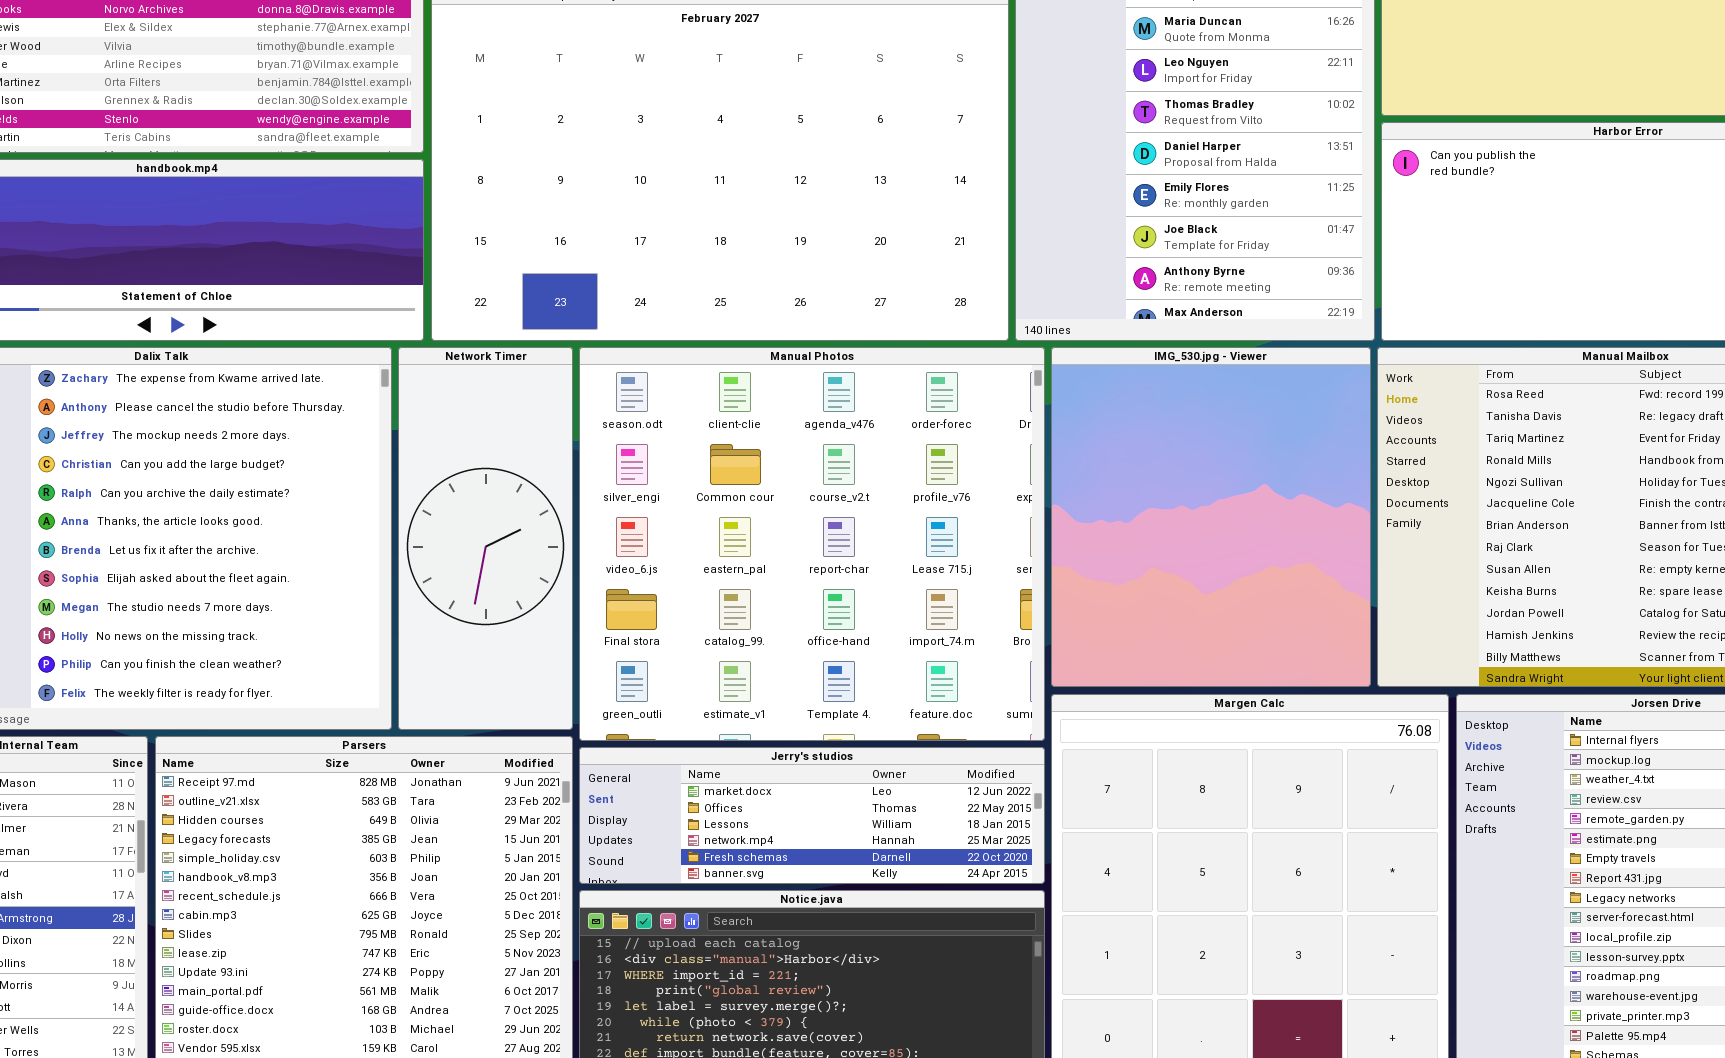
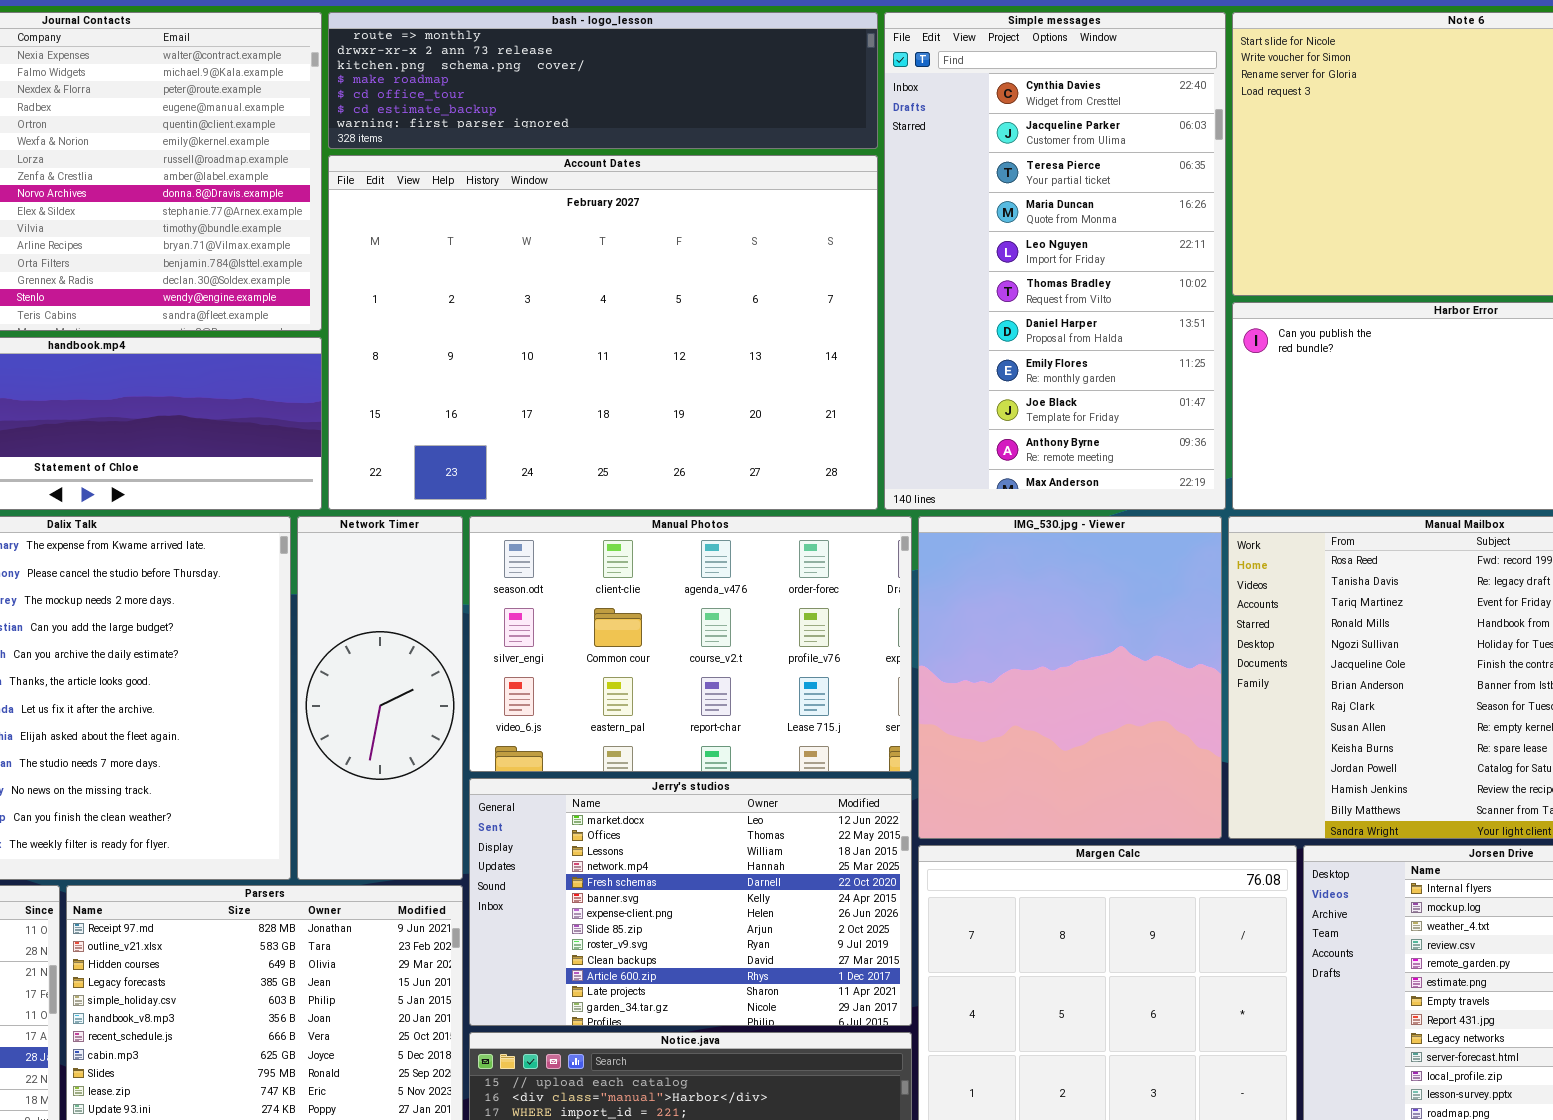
Manual Photos: [579,347,1045,741] -> [469,516,912,772], resized
Jerry's studios: [579,747,1045,884] -> [469,778,912,1026], resized

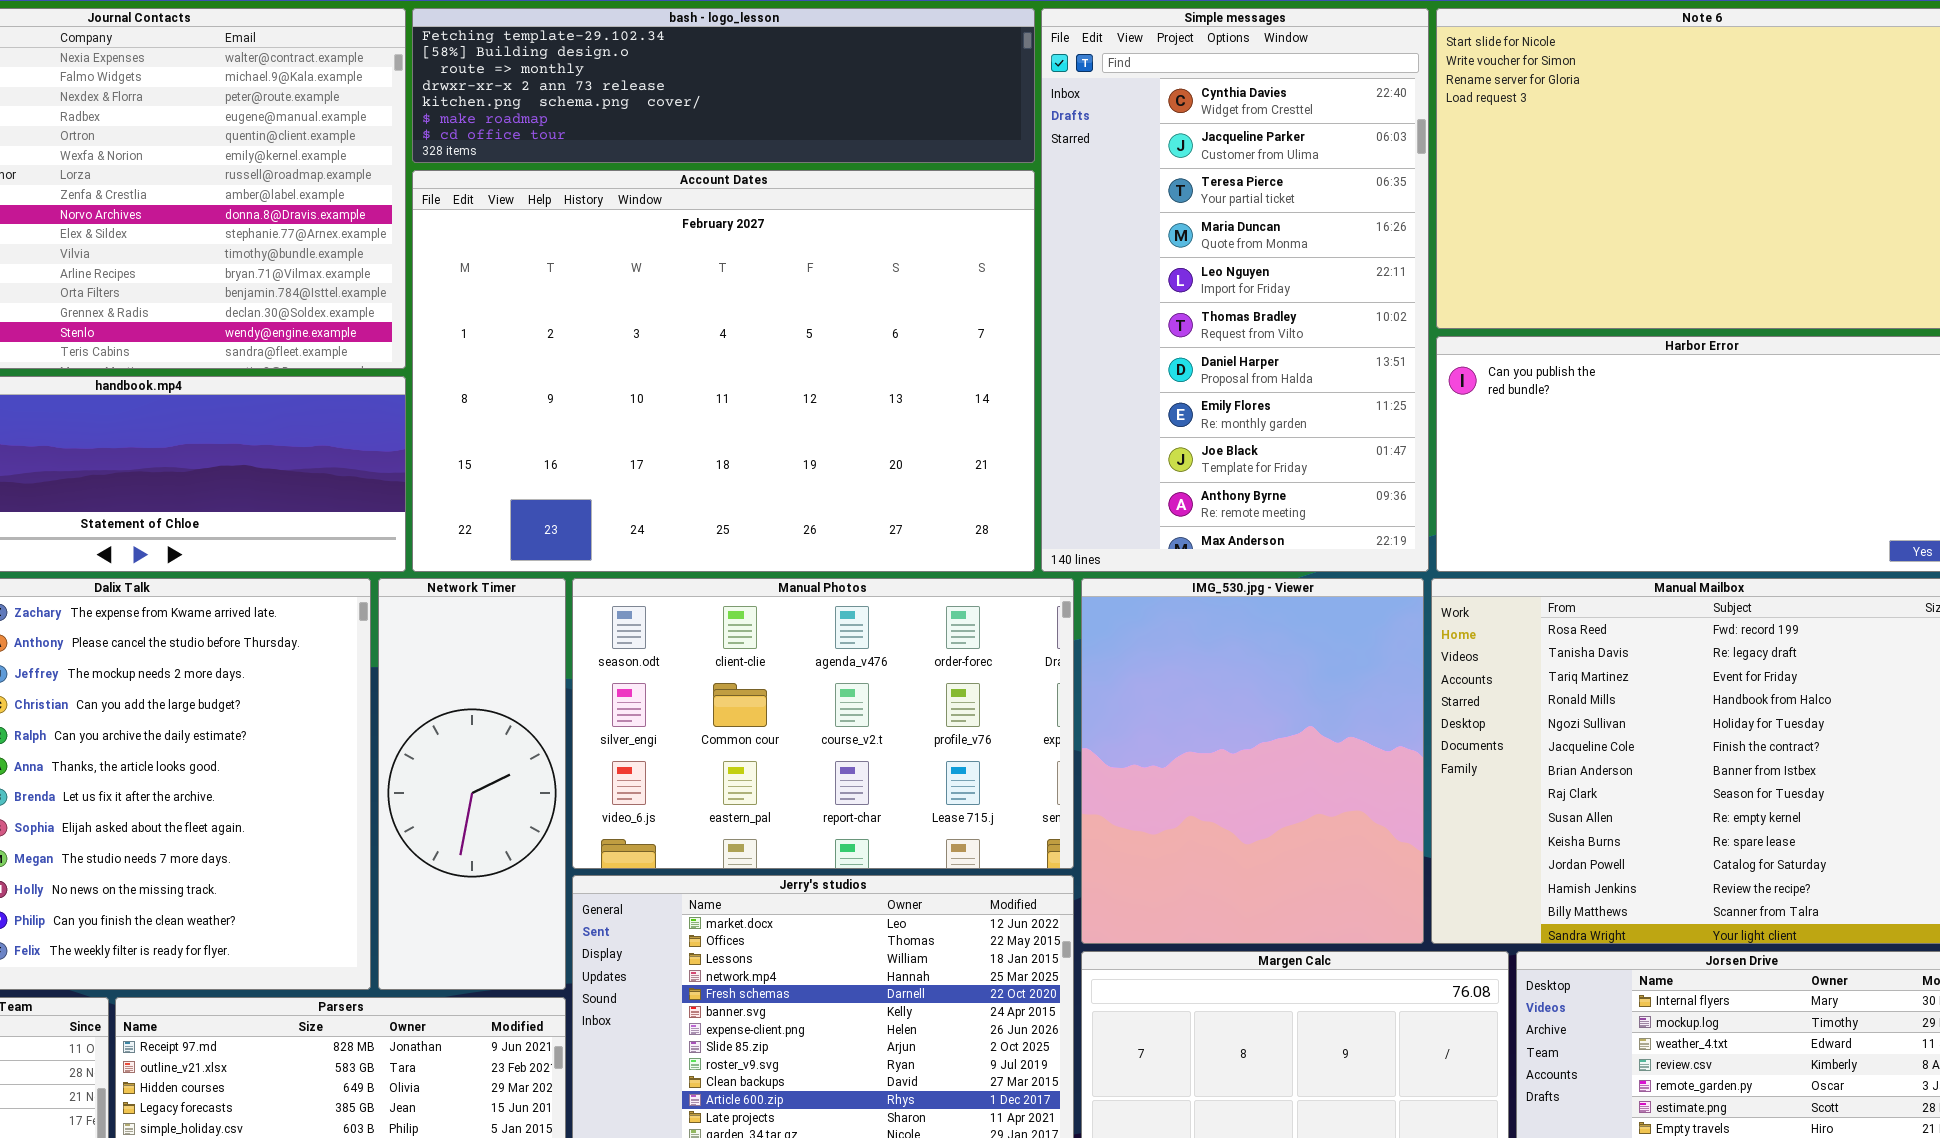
bash - logo_lesson: [328,12,878,149] -> [412,8,1035,163], scrolled up 2 rows

